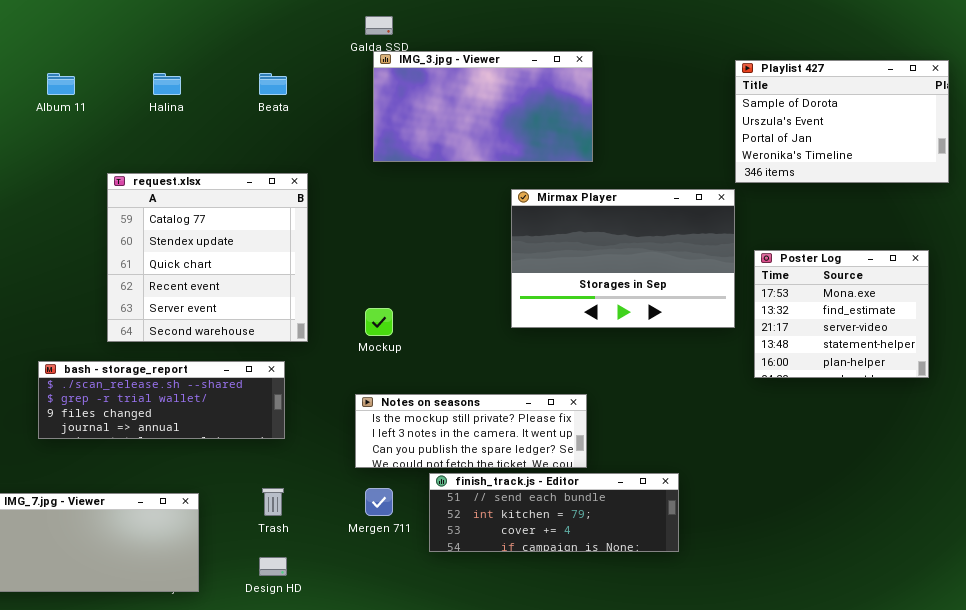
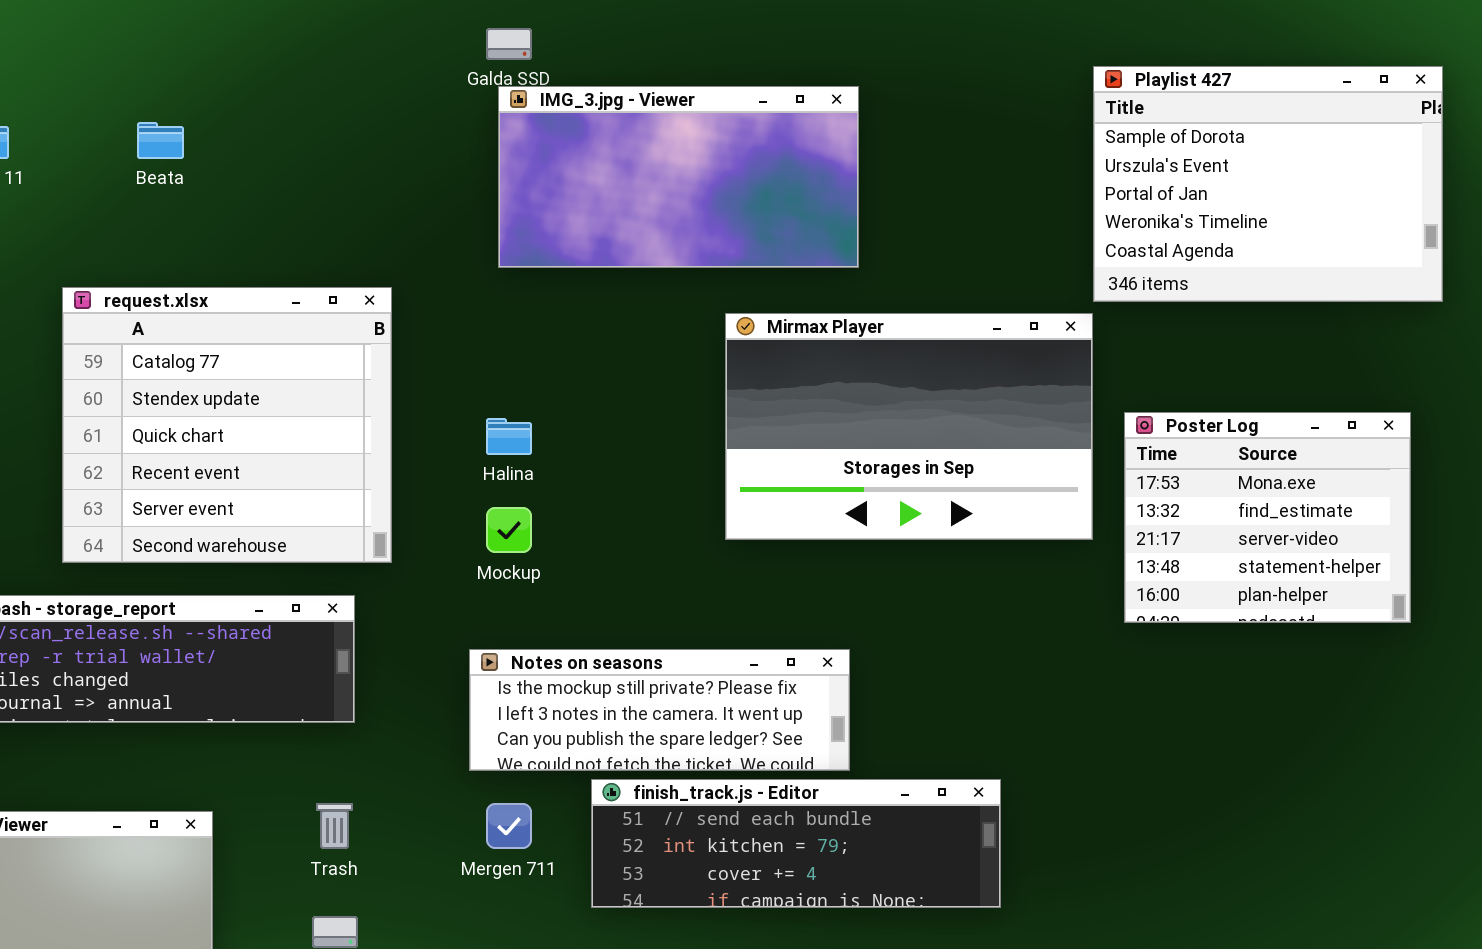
Playlist 427: [735,60,949,183] -> [1093,66,1443,302], resized
Halina: [153,73,181,95] -> [486,418,532,455], moved
Beata: [259,73,287,95] -> [137,122,184,159], moved

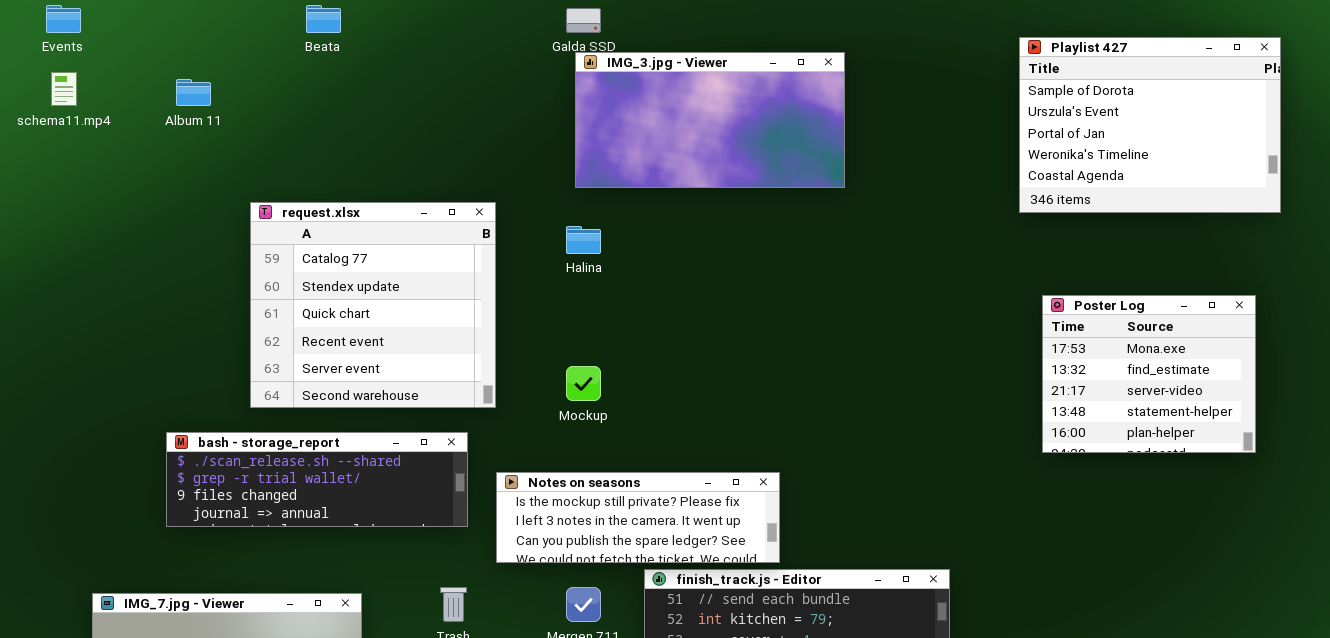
Beata: [137,122,184,159] -> [306,5,341,33], moved
Mirmax Player: [725,313,1093,540] -> none, closed
Halina: [486,418,532,455] -> [566,226,601,254], moved
Notes on seasons: [469,649,850,771] -> [496,472,780,563], moved

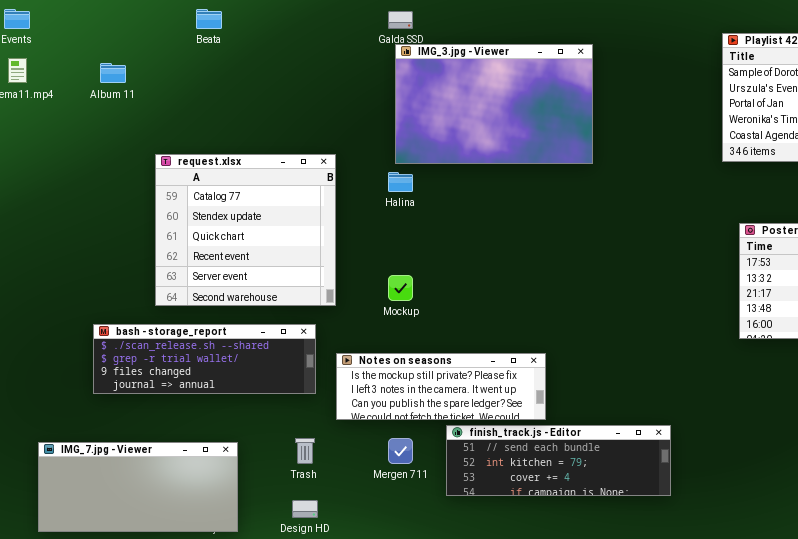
IMG_3.jpg - Viewer: [575,52,845,188] -> [395,44,593,164], resized

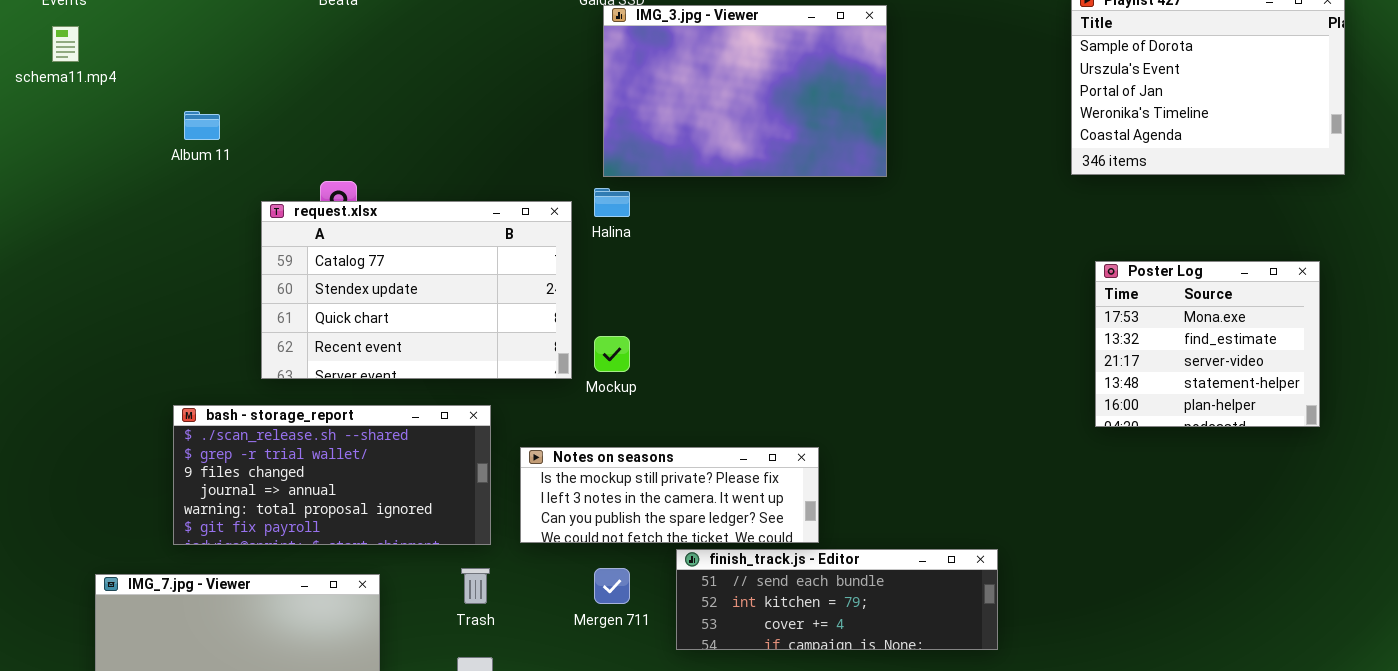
Album 11: [100,63,126,83] -> [184,111,220,140], moved
request.xlsx: [155,154,336,306] -> [261,201,572,379], resized
bash - storage_report: [93,324,316,394] -> [173,405,491,545], resized

